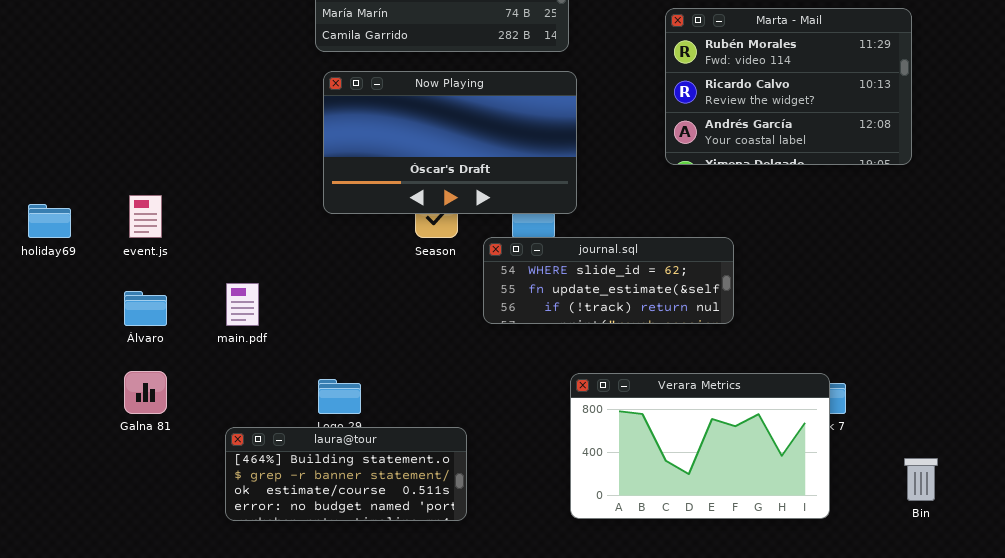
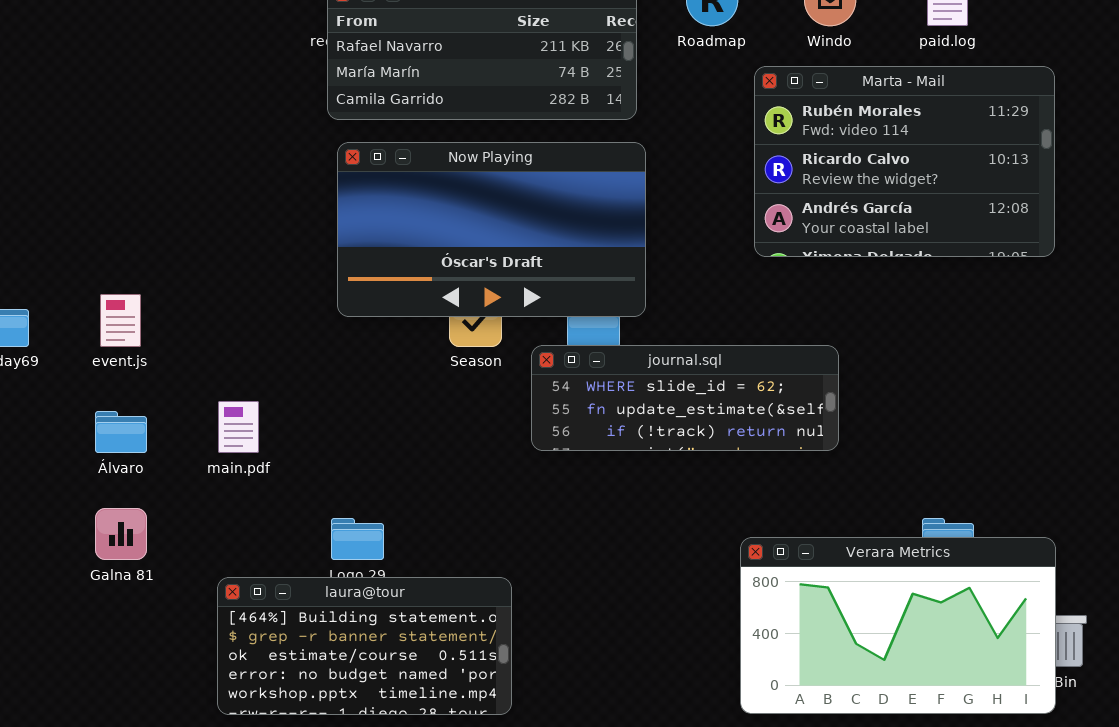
Verara Metrics: [570,373,830,519] -> [740,537,1056,714], moved
laura@tour: [225,427,467,521] -> [217,577,512,715], resized

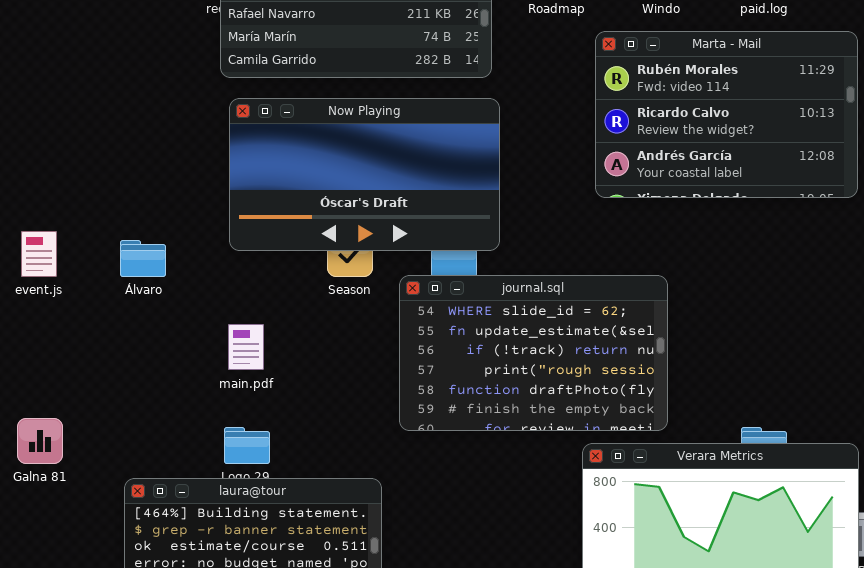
journal.sql: [531,345,839,451] -> [399,275,668,431], resized
main.pdf: [218,401,259,453] -> [228,324,264,370], moved
Álvaro: [95,411,147,453] -> [120,240,166,277], moved

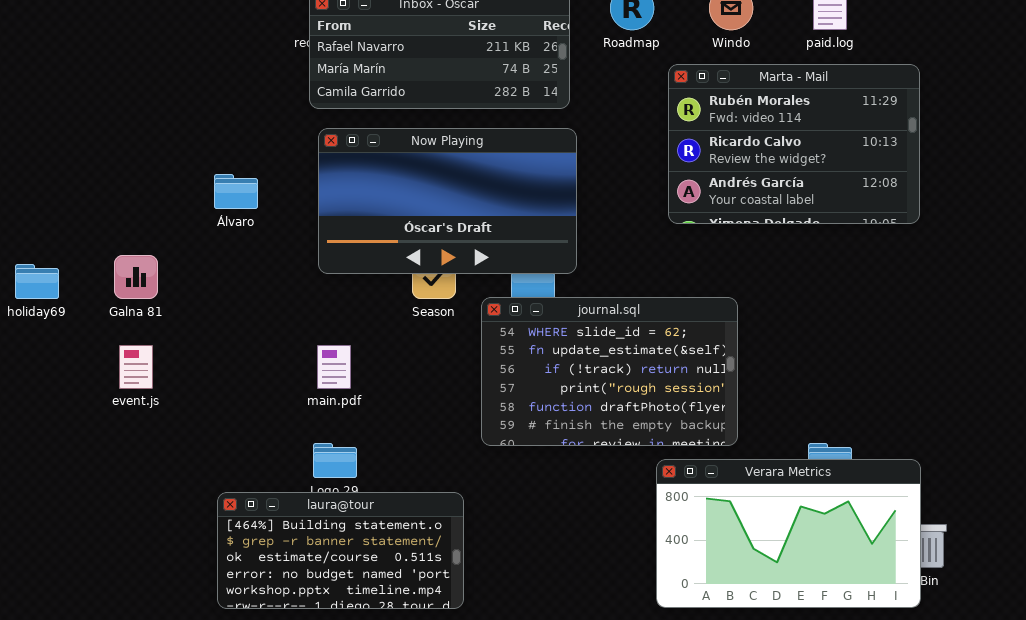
event.js: [21,231,57,277] -> [119,345,153,389], moved
Álvaro: [120,240,166,277] -> [214,174,258,209], moved
Galna 81: [17,418,63,464] -> [114,255,158,299], moved

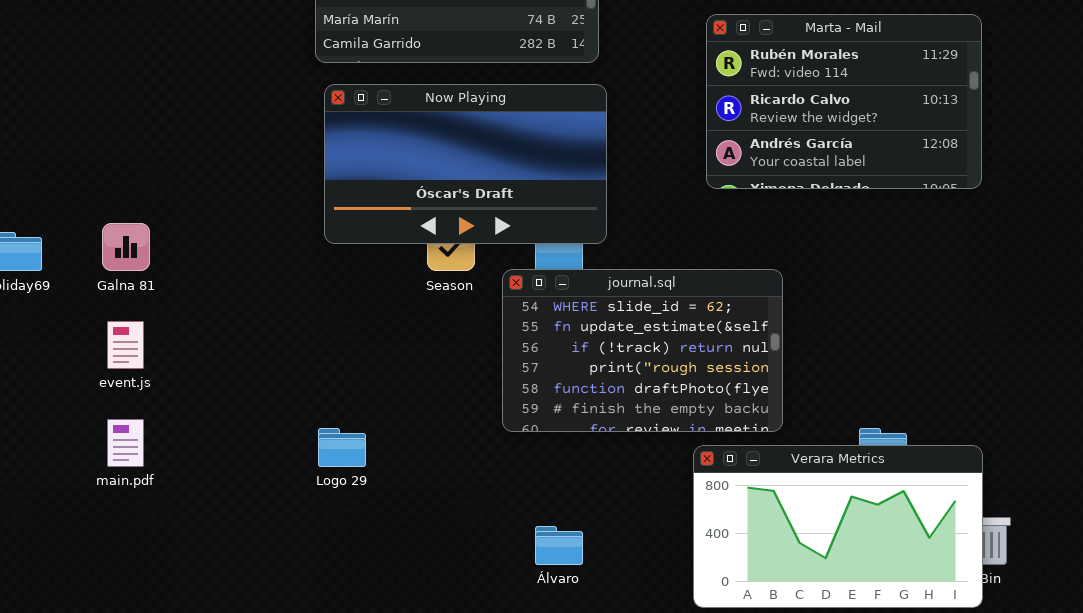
Álvaro: [214,174,258,209] -> [535,526,583,565], moved
main.pdf: [317,345,351,389] -> [107,419,144,467], moved
laura@tour: [217,492,464,609] -> none, closed

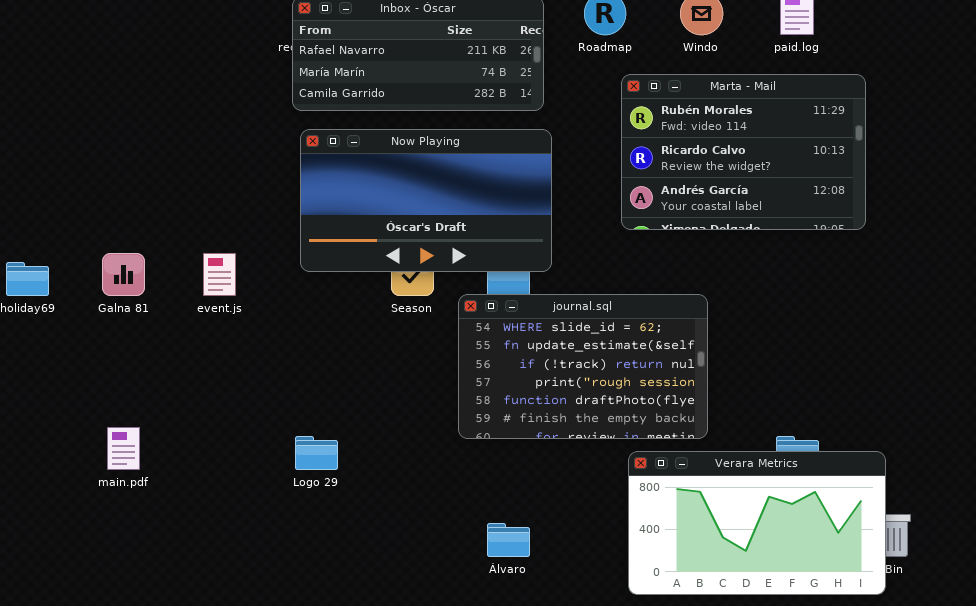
Marta - Mail: [706,14,982,189] -> [621,74,866,230], moved
event.js: [107,321,144,369] -> [203,253,236,296], moved

